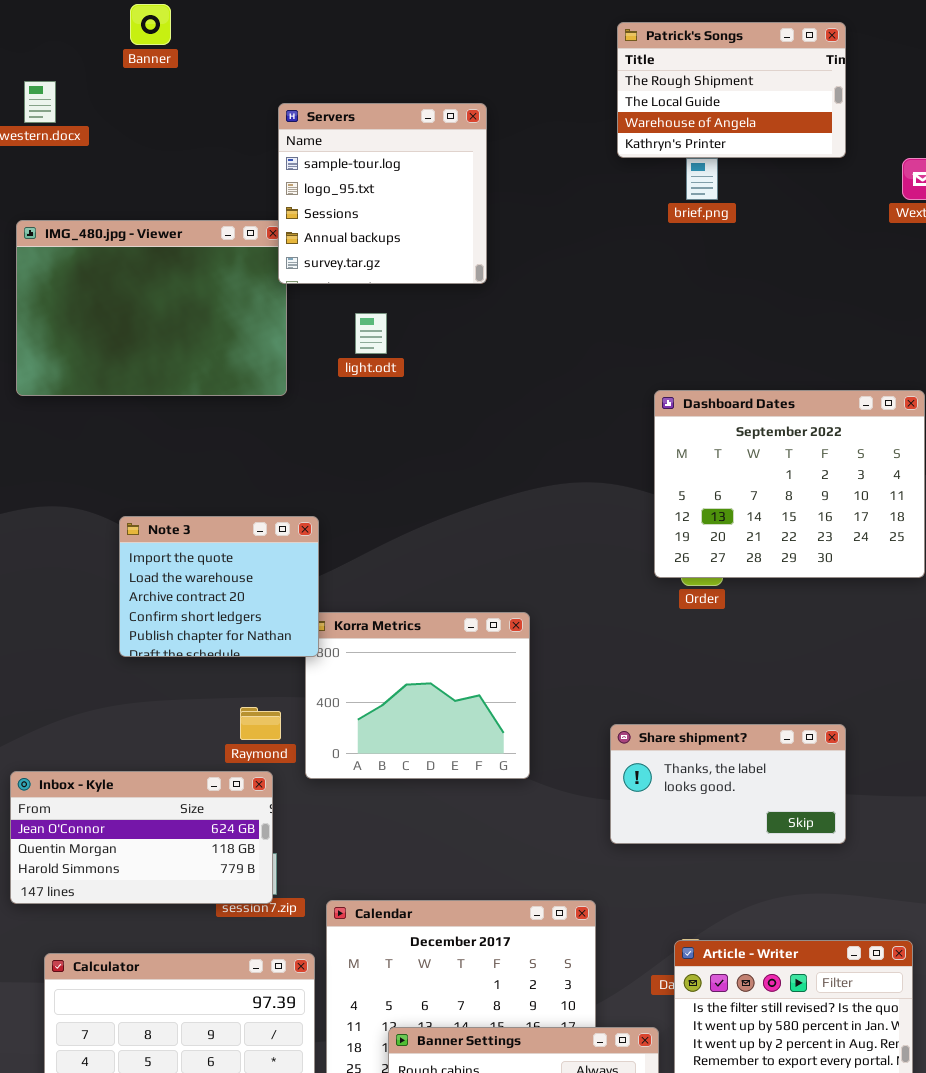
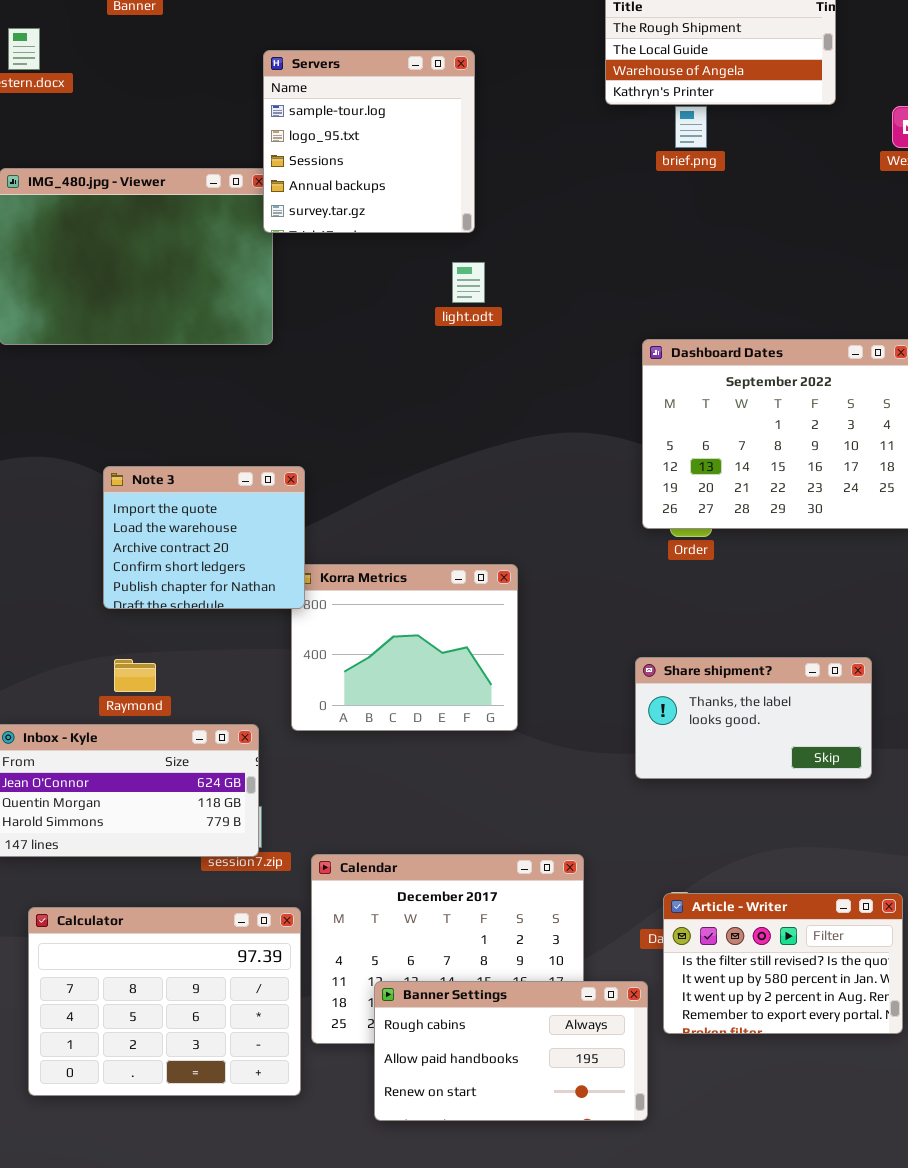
light.odt: [355,313,387,354] -> [452,262,485,303], moved
Raymond: [240,707,281,740] -> [114,659,156,692], moved
Share shipment?: [610,724,846,844] -> [635,657,872,779], moved

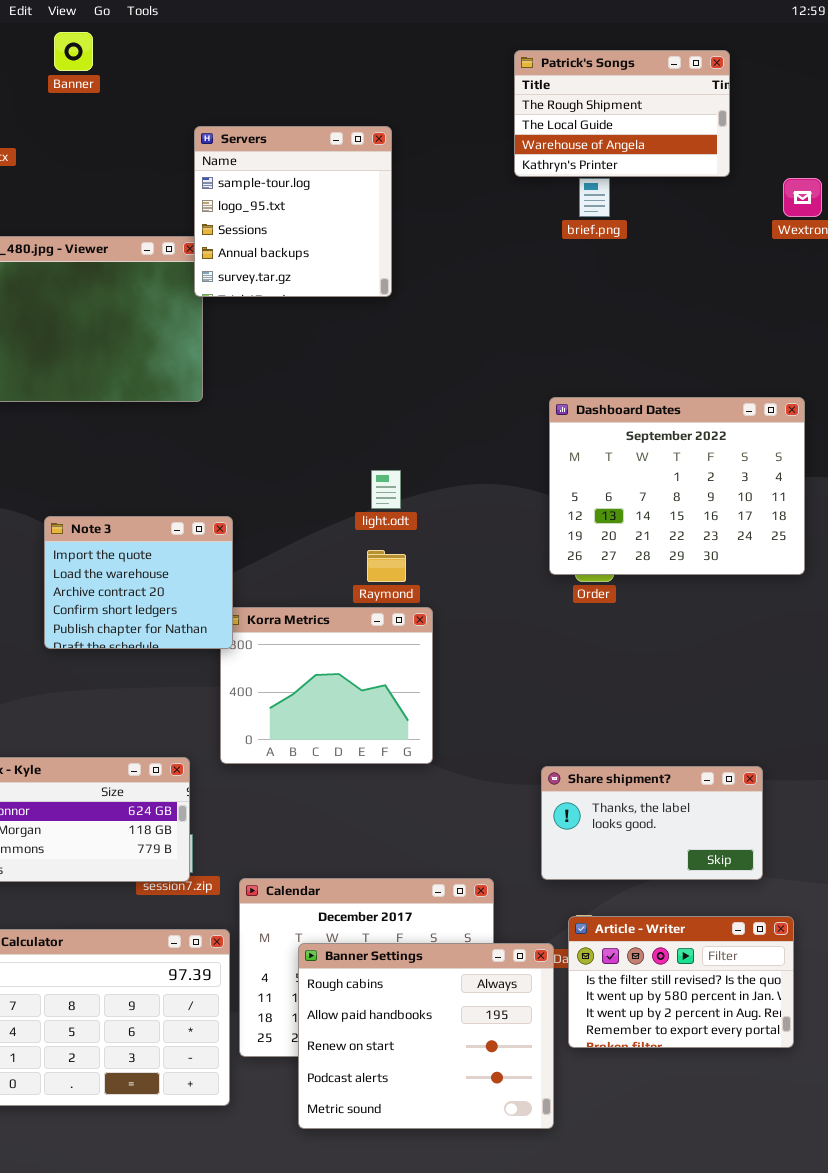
light.odt: [452,262,485,303] -> [371,470,401,509], moved
Share shipment?: [635,657,872,779] -> [541,766,763,880], moved
Raymond: [114,659,156,692] -> [367,550,406,582], moved
Banner Settings: [374,981,648,1121] -> [298,943,554,1129], resized

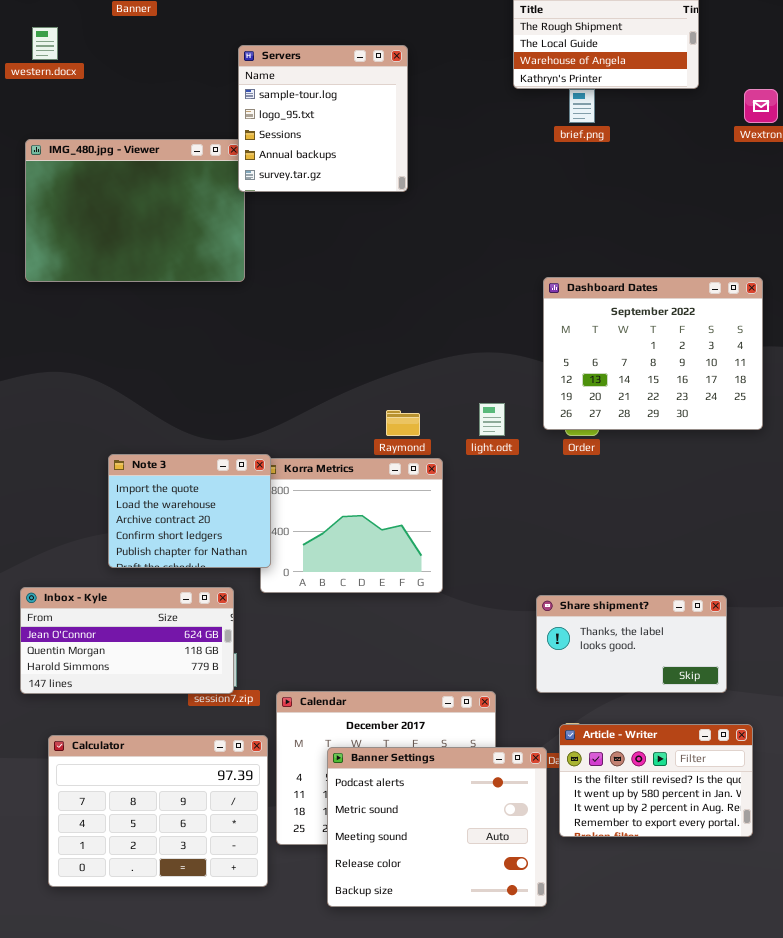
light.odt: [371,470,401,509] -> [479,403,505,436], moved
Note 3: [44,516,233,649] -> [108,454,271,568], moved
Banner Settings: [298,943,554,1129] -> [327,747,547,907], scrolled down 3 rows

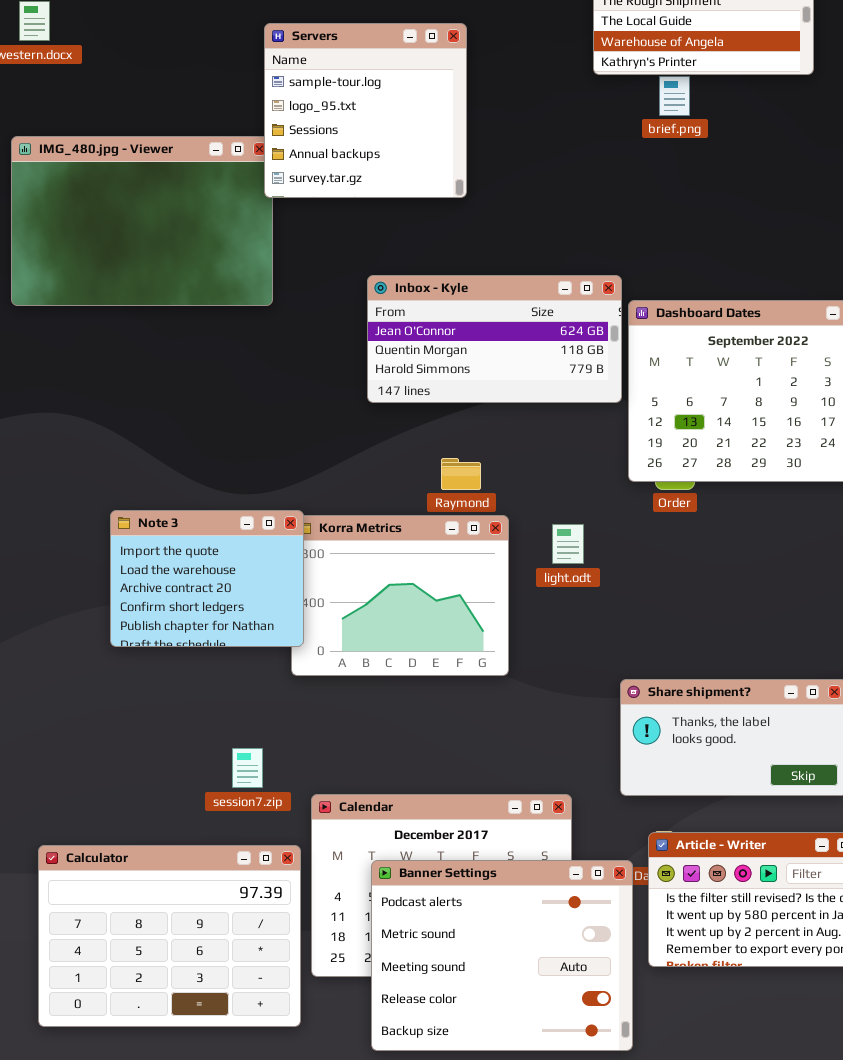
light.odt: [479,403,505,436] -> [552,524,584,564], moved
Inbox - Kyle: [20,587,234,694] -> [367,275,622,403], moved

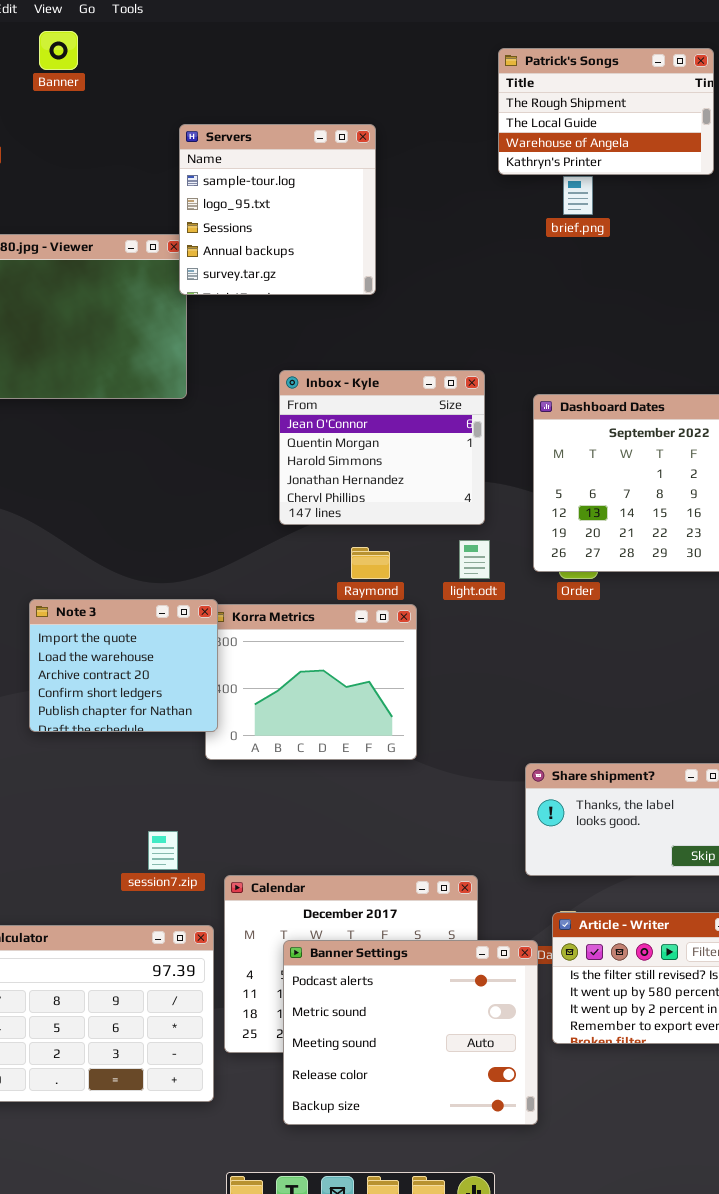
Inbox - Kyle: [367,275,622,403] -> [279,370,485,525], resized
light.odt: [552,524,584,564] -> [459,540,490,579], moved

